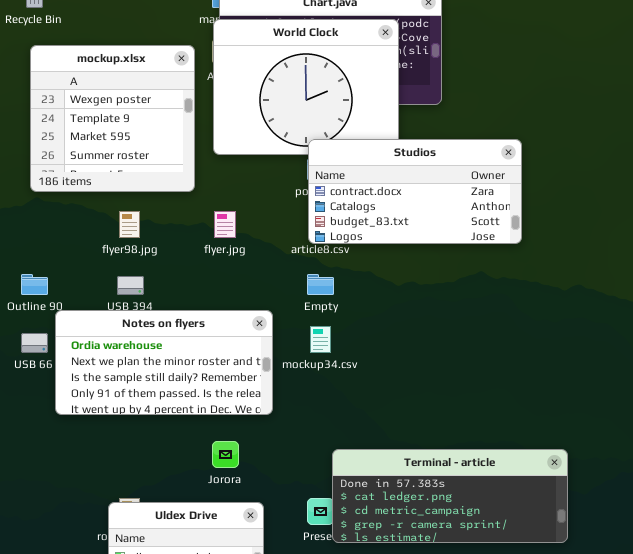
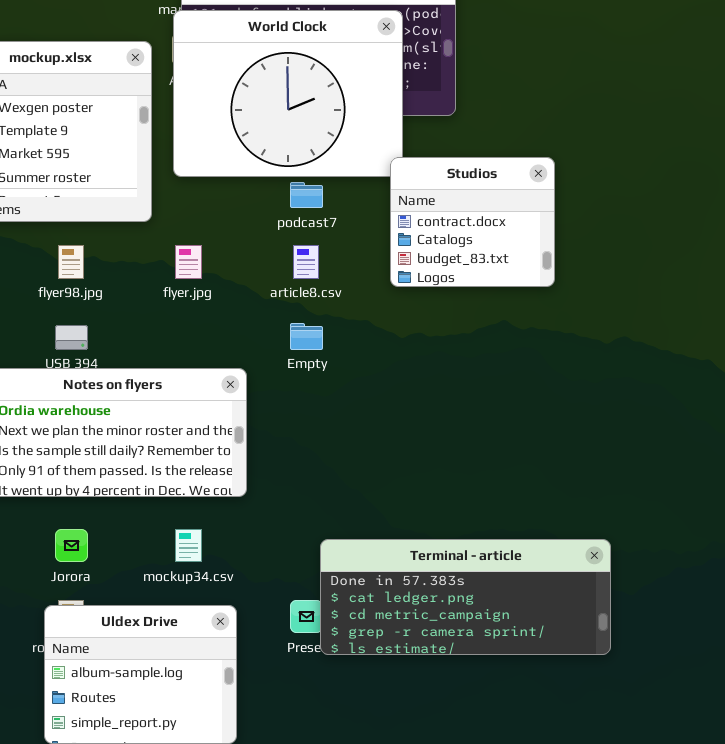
Studios: [308,139,522,244] -> [390,157,555,287], resized
mockup34.csv: [310,326,331,353] -> [175,529,202,562], moved
Jorora: [212,441,239,468] -> [55,529,88,562], moved

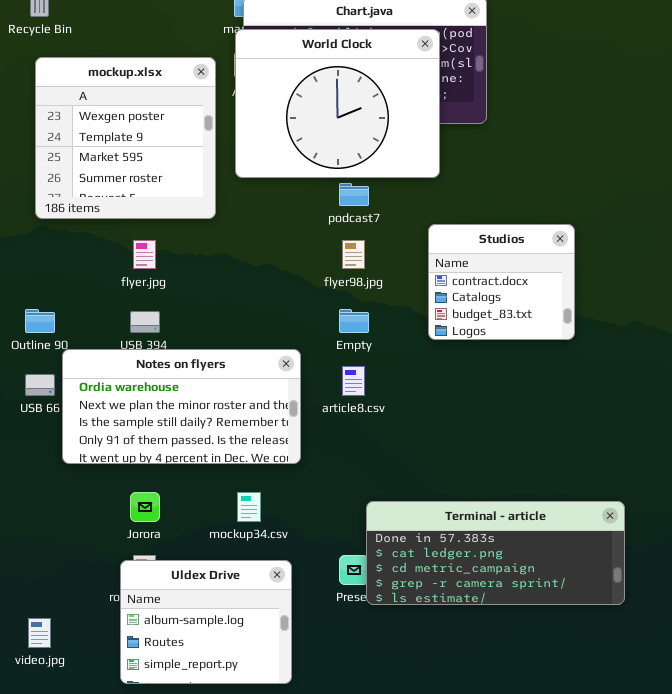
Studios: [390,157,555,287] -> [428,224,575,340], moved
flyer98.jpg: [58,245,84,279] -> [342,240,365,269], moved
flyer.jpg: [175,245,202,279] -> [133,240,156,269], moved
article8.csv: [293,245,319,279] -> [342,366,365,396], moved

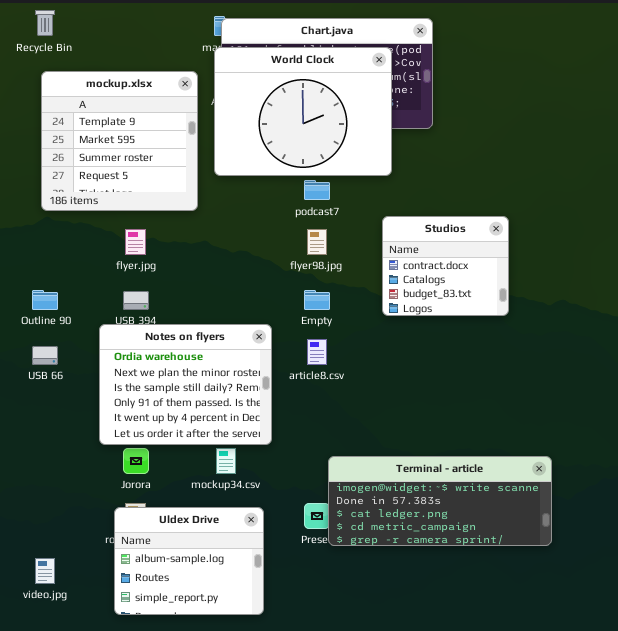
mockup.xlsx: [35,57,216,219] -> [41,71,198,211], scrolled down 1 row
Notes on flyers: [62,349,301,464] -> [99,324,272,445], resized
Terminal - article: [366,501,625,605] -> [328,456,552,546], scrolled up 1 row

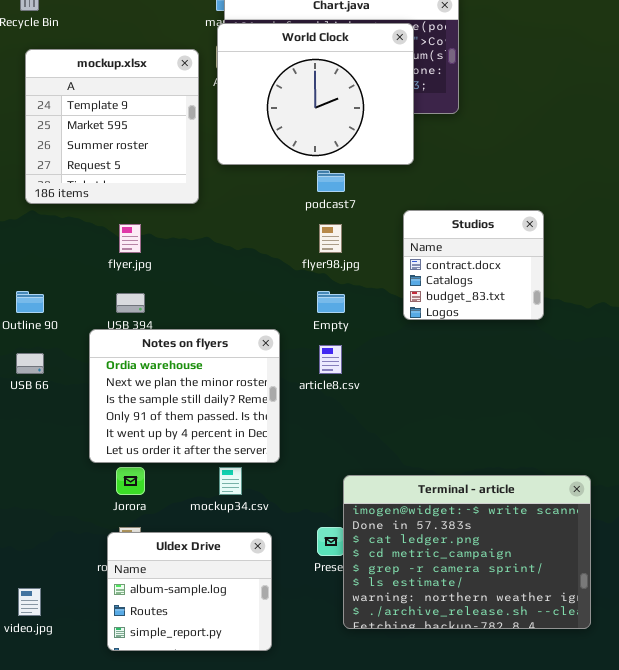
Terminal - article: [328,456,552,546] -> [343,475,591,629], resized

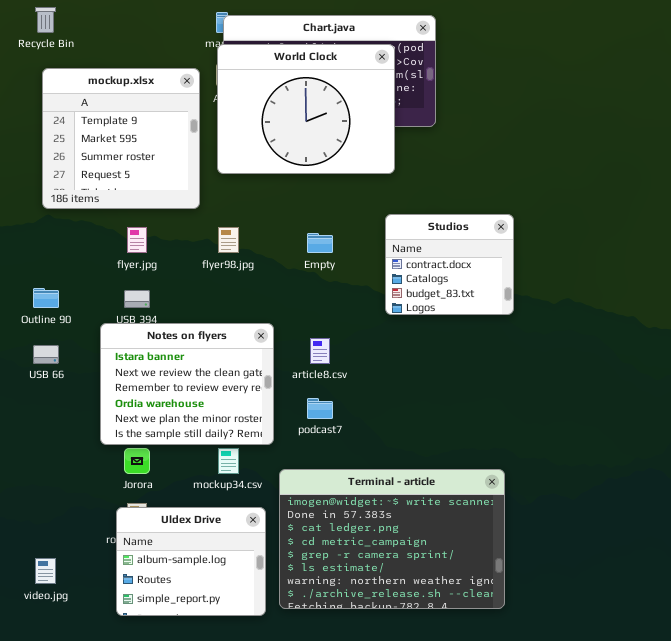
podcast7: [317,170,345,192] -> [307,398,333,419], moved
flyer98.jpg: [319,224,342,253] -> [218,227,239,253], moved
Empty: [317,291,345,313] -> [307,233,333,253], moved
Notes on flyers: [89,329,280,463] -> [100,323,274,445], scrolled up 3 rows
Terminal - article: [343,475,591,629] -> [279,469,505,609], moved

